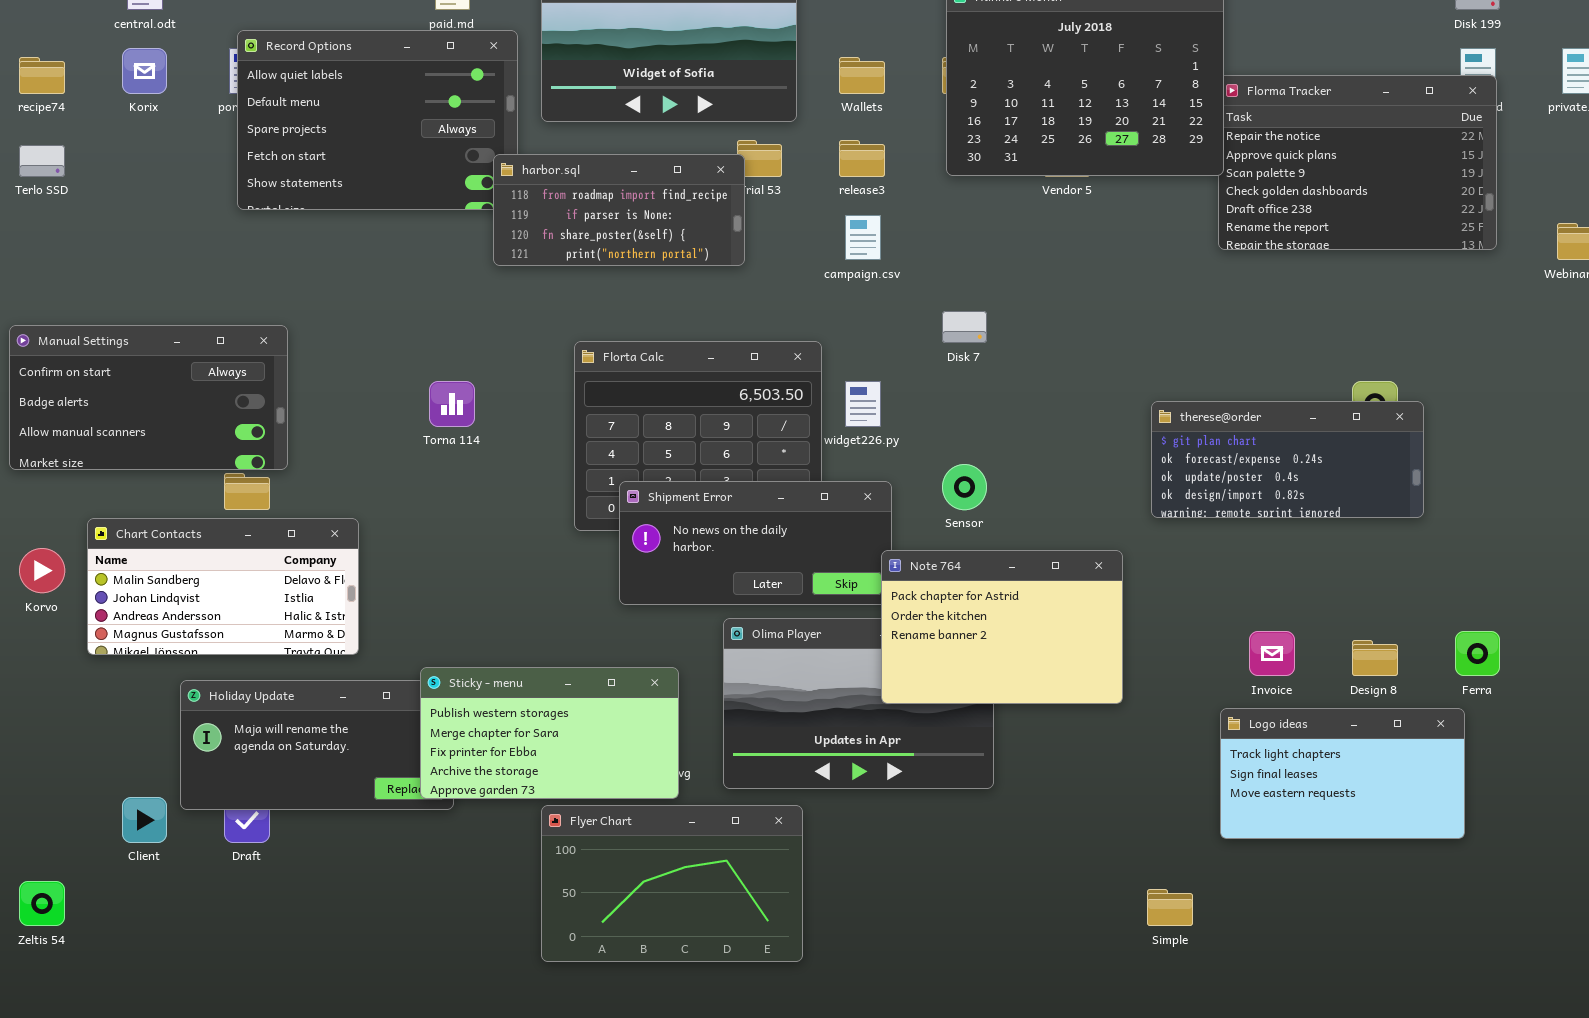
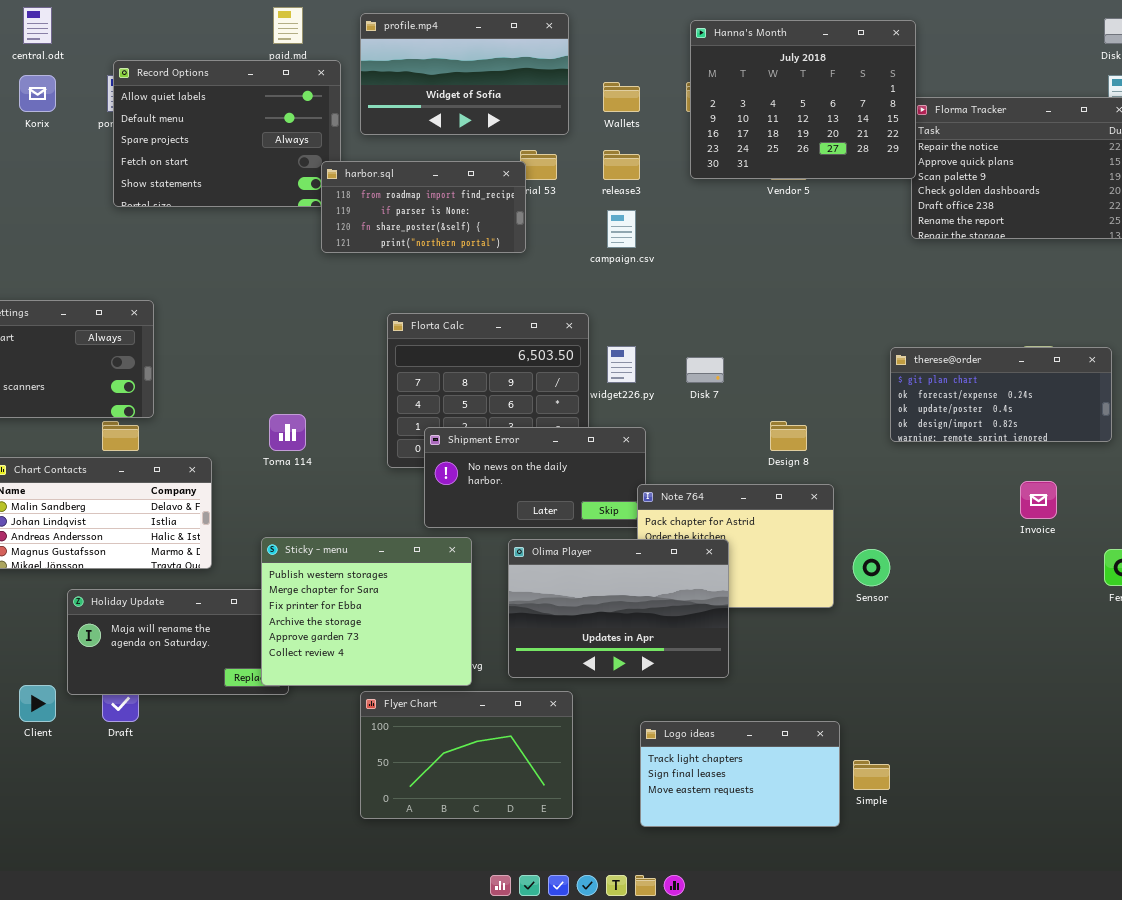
Disk 7: [942,311,987,343] -> [686,357,724,383], moved
Torna 114: [429,381,475,427] -> [269,414,306,451], moved
therese@order: [1151,401,1424,518] -> [890,347,1112,442], moved
Sensor: [942,464,987,510] -> [853,549,890,586], moved
Olima Player: [723,618,994,789] -> [508,539,729,678], raised
Invoice: [1249,631,1295,676] -> [1020,481,1057,519], moved
Design 8: [1352,640,1398,676] -> [770,421,807,451], moved
Sticky - menu: [420,667,679,799] -> [261,537,472,686], resized
Logo ideas: [1220,708,1465,839] -> [640,721,840,827], moved

